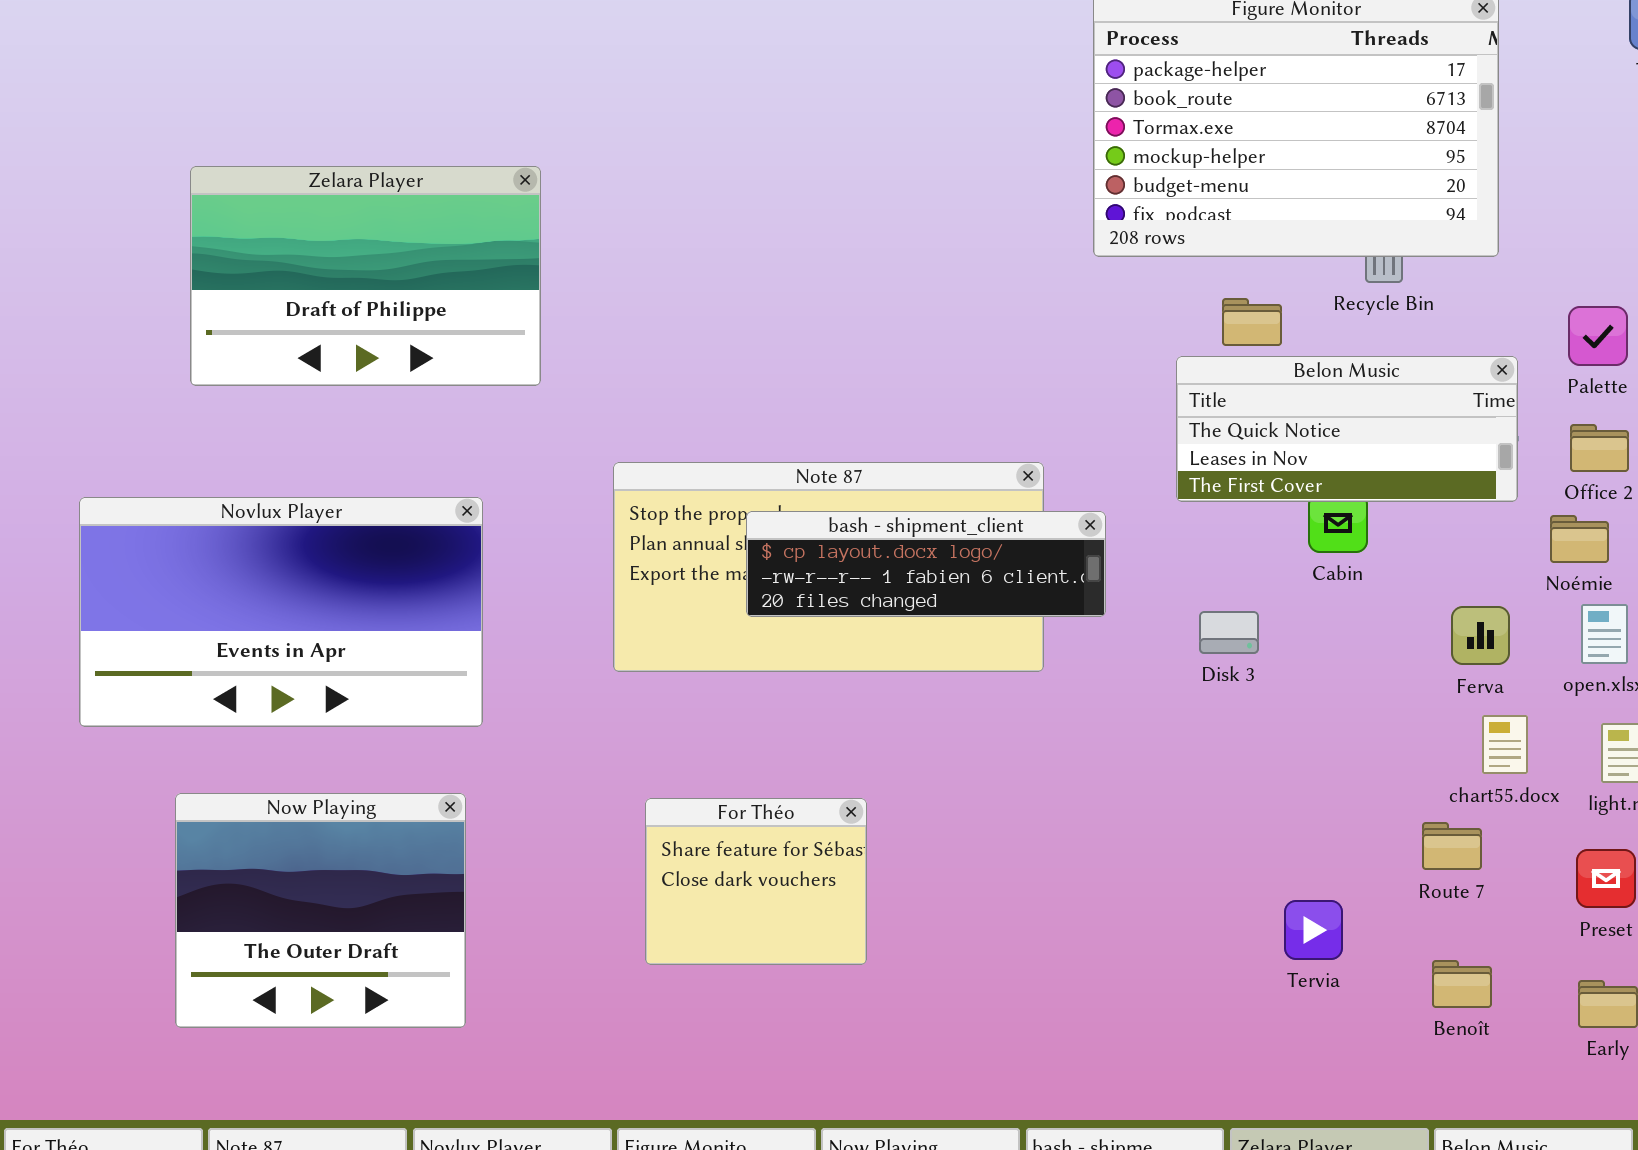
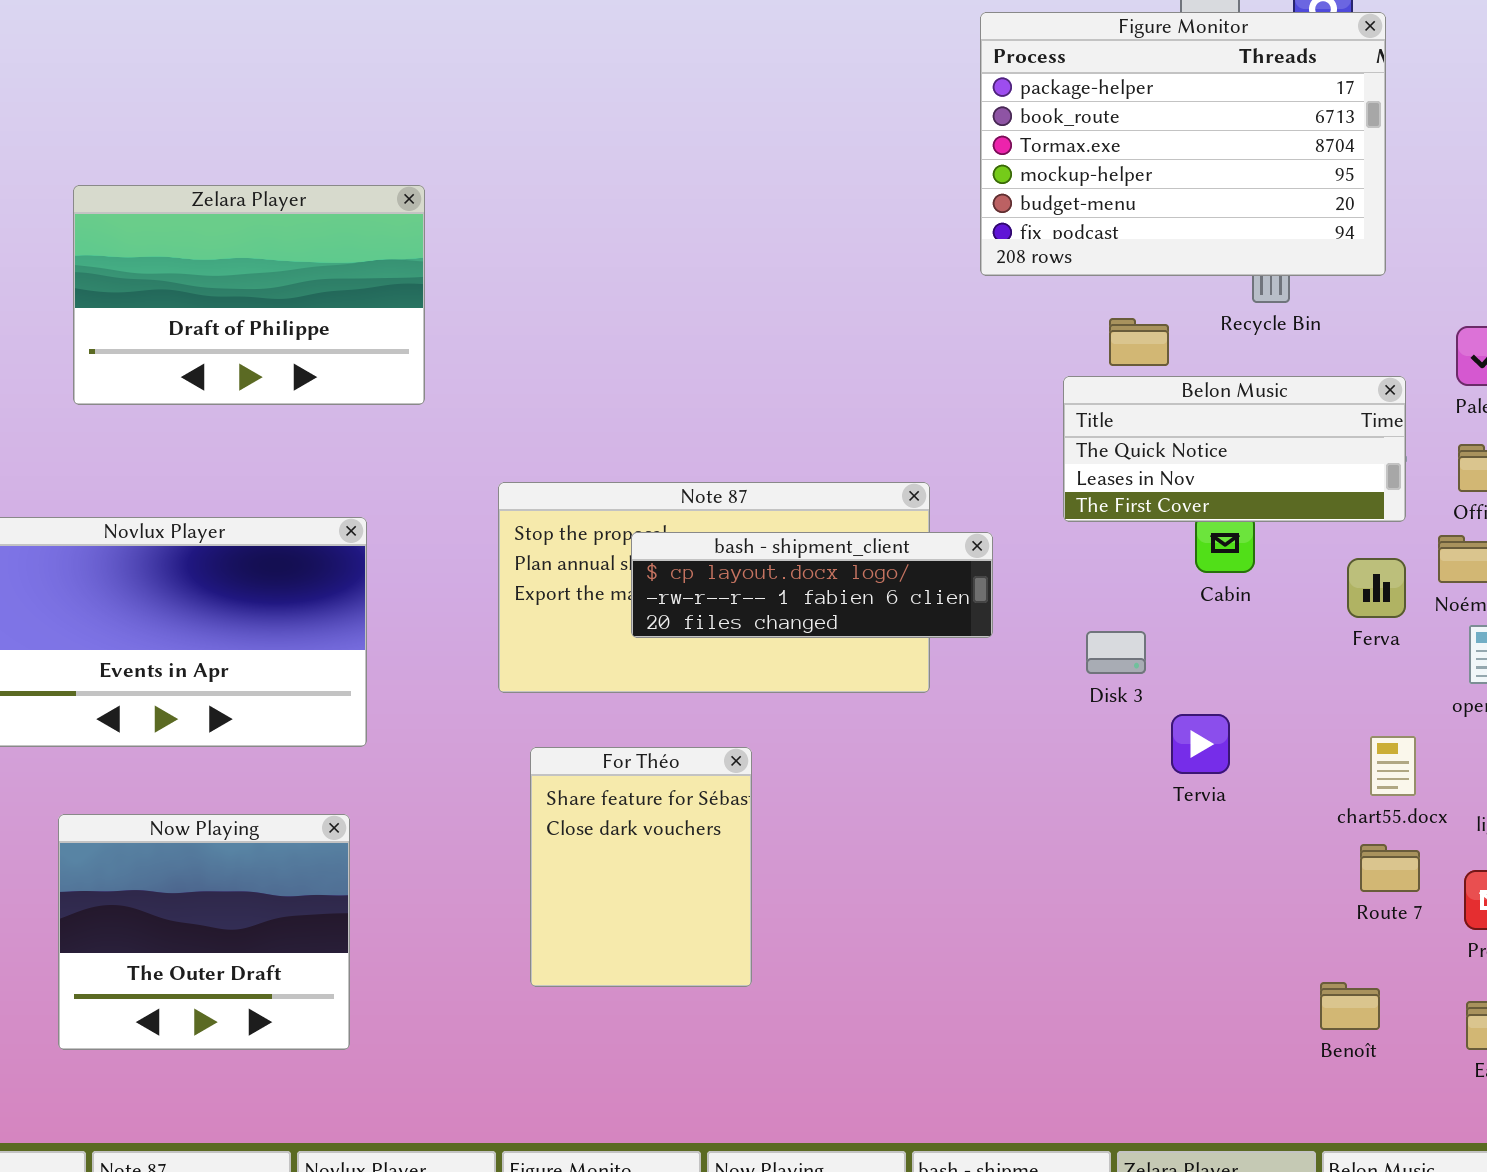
Ferva: [1451,606,1510,665] -> [1347,558,1406,618], moved
For Théo: [645,798,867,965] -> [530,747,752,987], resized
Route 7: [1422,822,1482,870] -> [1360,844,1420,892], moved
Tervia: [1284,900,1343,960] -> [1171,714,1230,774], moved

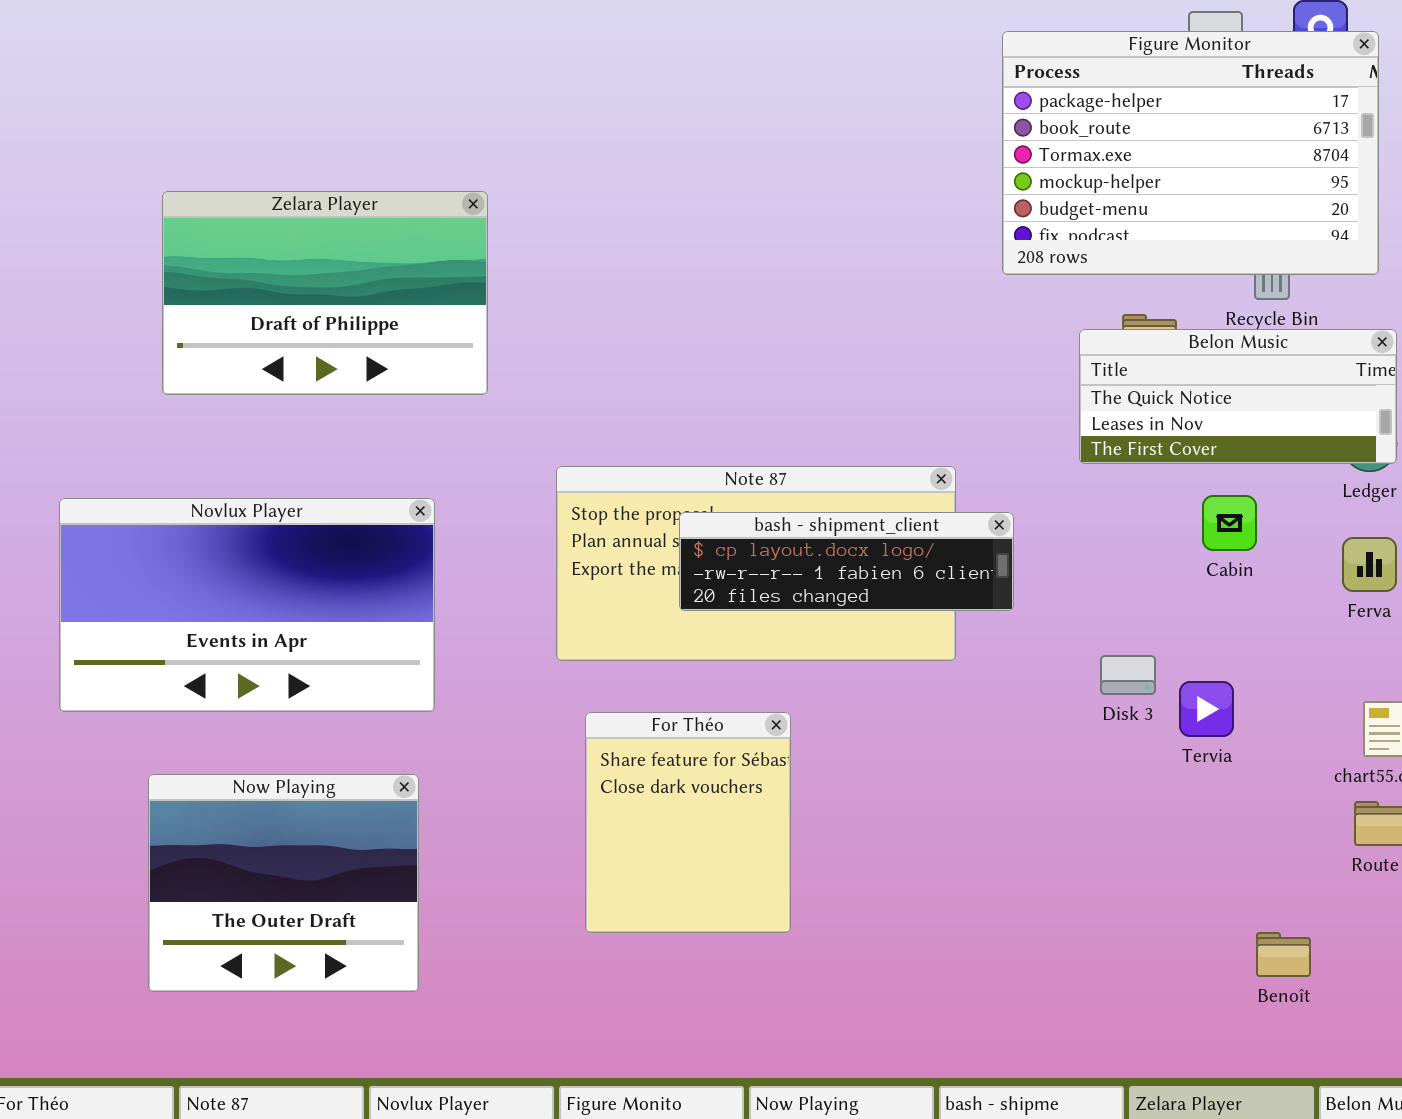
Belon Music: [1063,376,1406,522] -> [1079,329,1397,464], moved
Disk 3: [1086,631,1146,674] -> [1100,655,1156,695], moved
Benoît: [1320,982,1380,1030] -> [1256,932,1311,977], moved

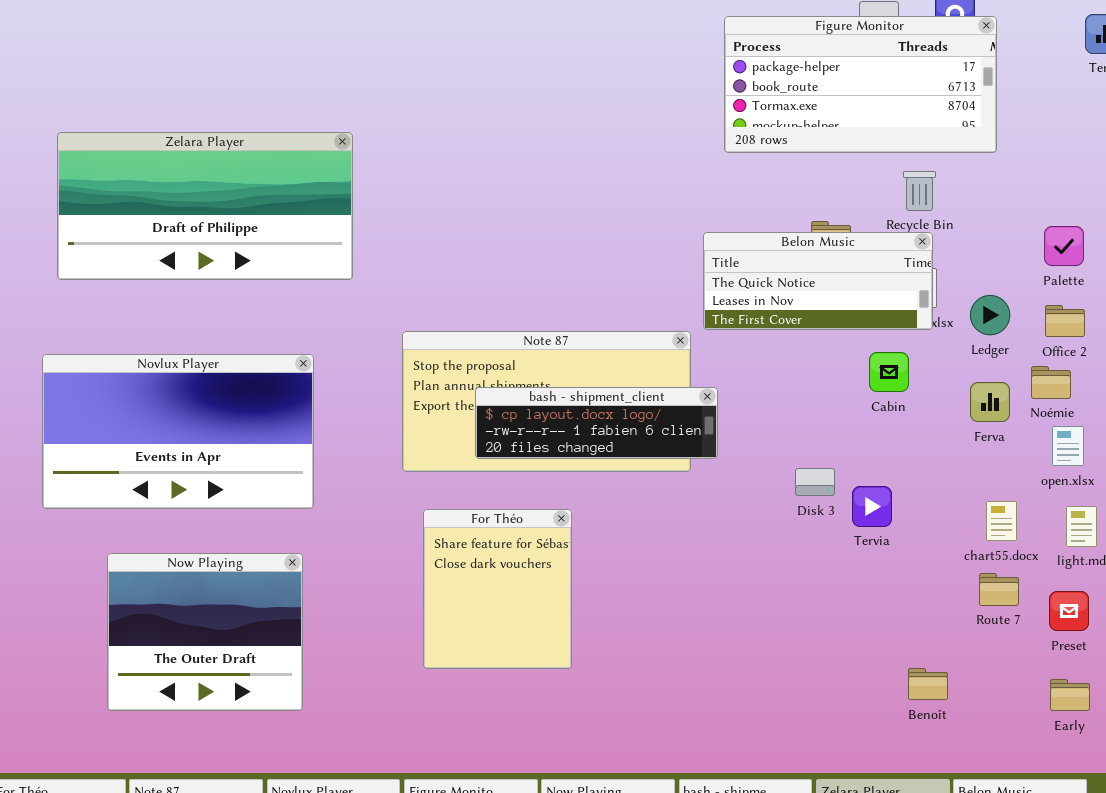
Figure Monitor: [1002,31,1379,275] -> [724,16,997,153], resized
Zelara Player: [162,191,488,395] -> [57,132,353,280], resized
Belon Music: [1079,329,1397,464] -> [703,232,933,330], moved
bash - shipment_client: [679,512,1014,611] -> [475,387,718,459], moved

